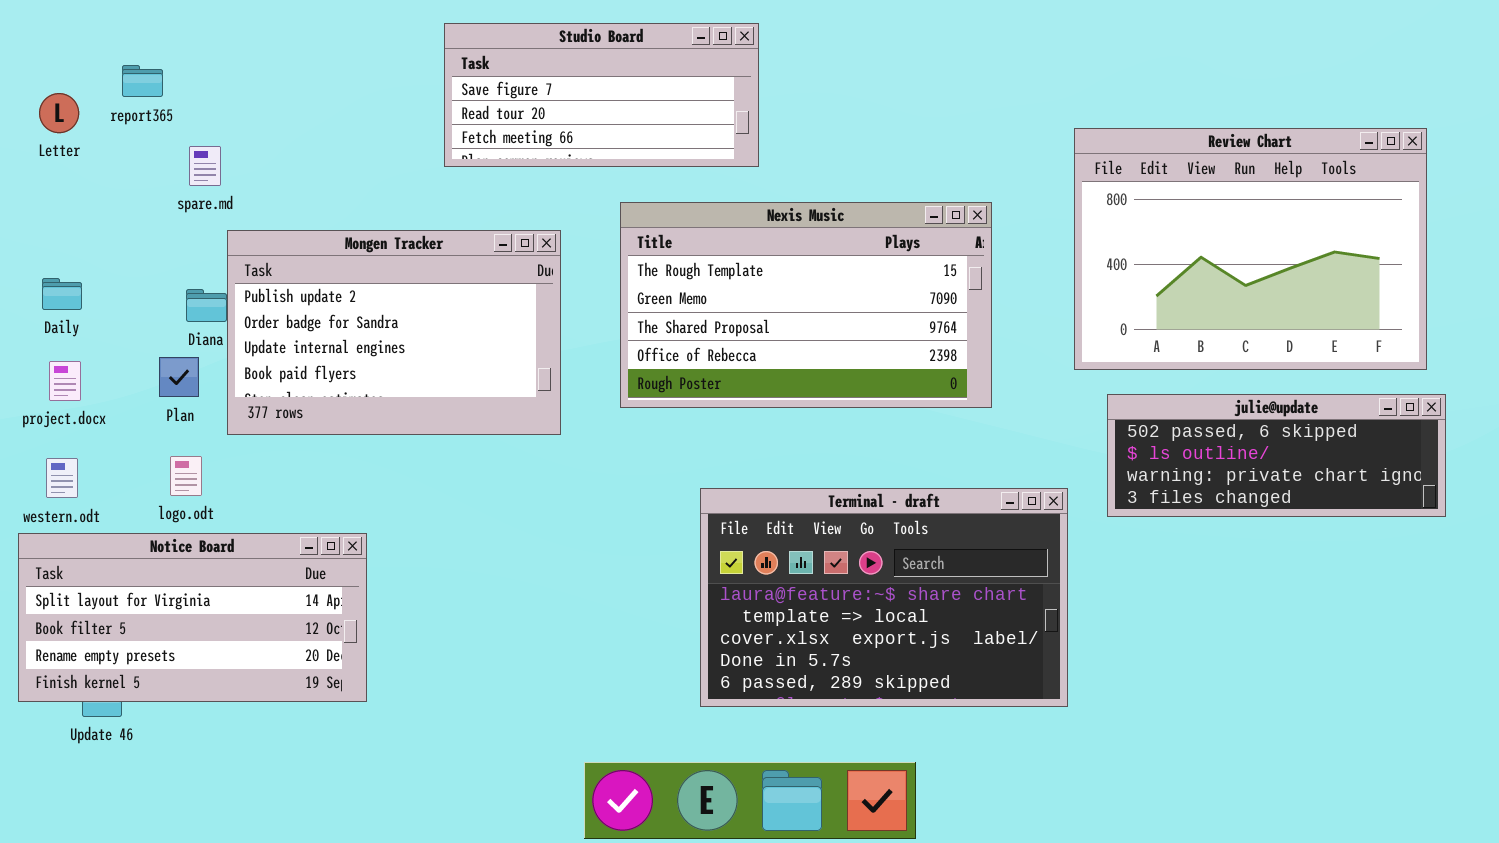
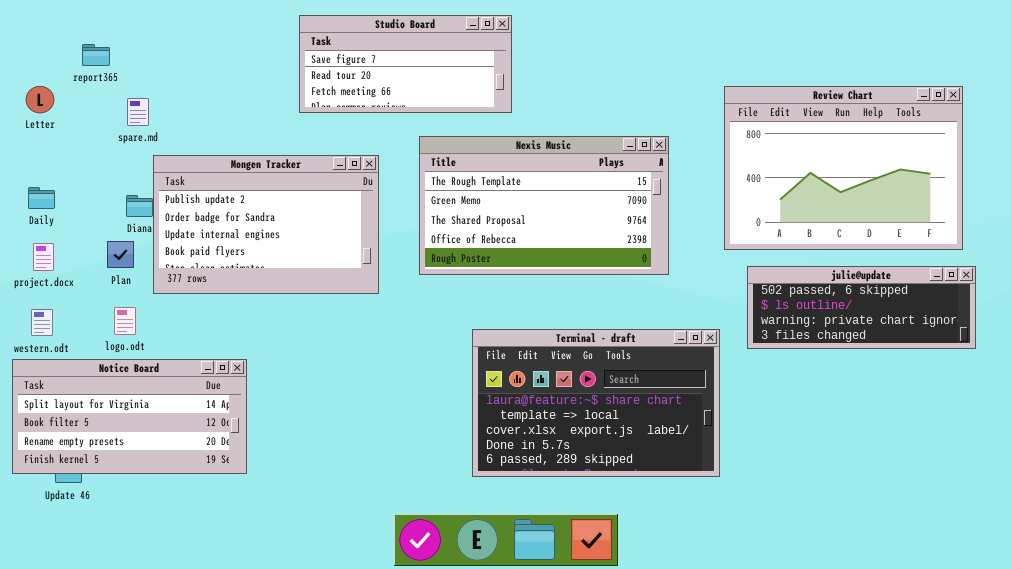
Letter: [39,93,79,133] -> [26,86,54,113], moved

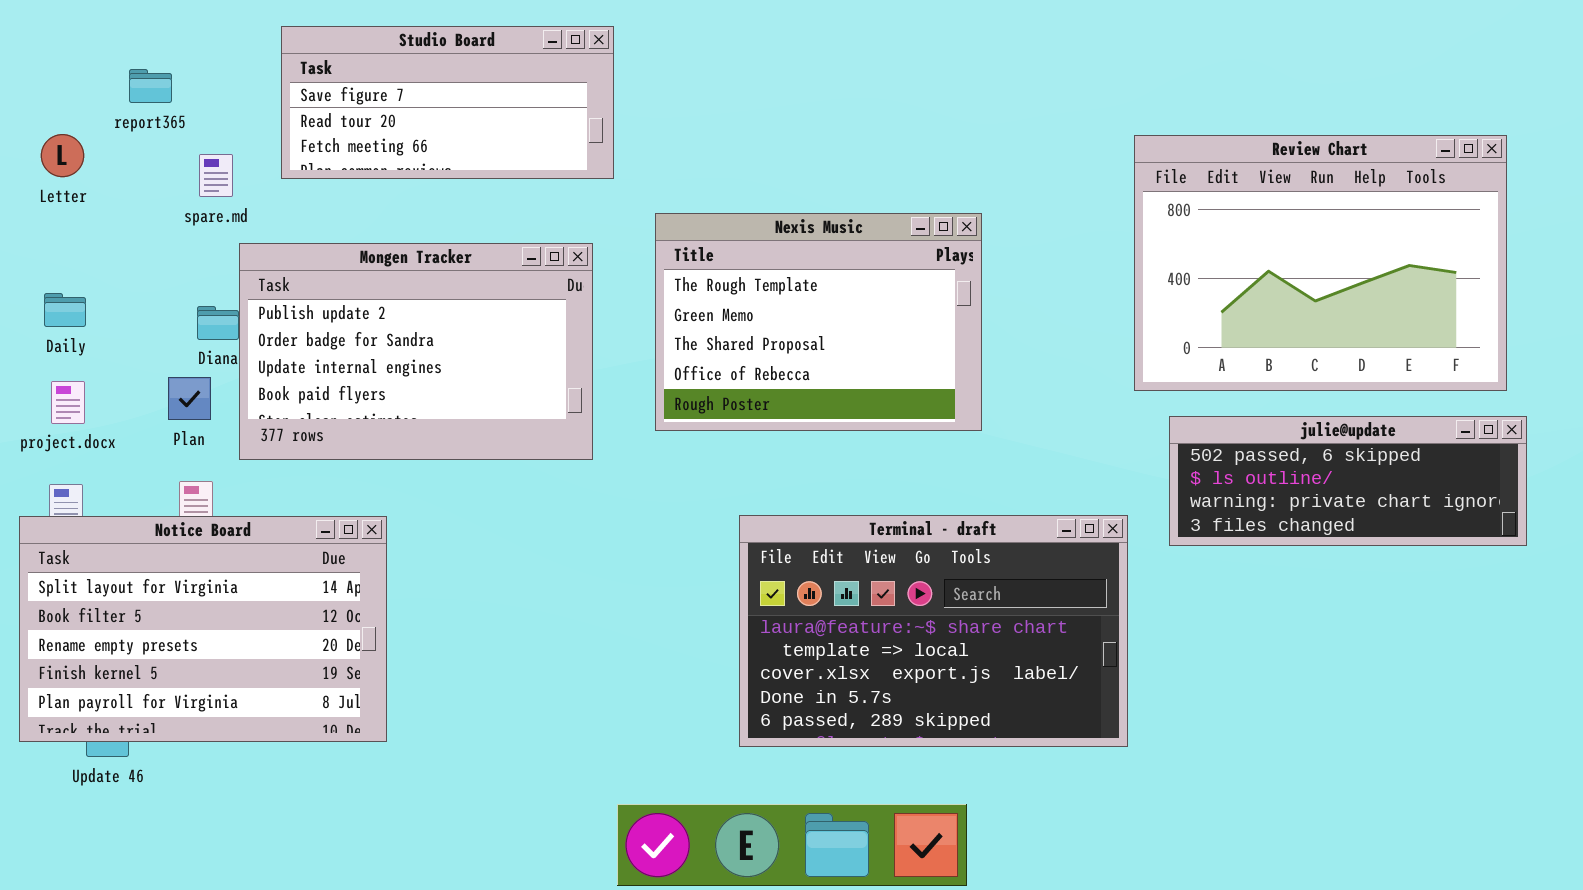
Studio Board: [299,15,512,113] -> [281,26,614,179], moved
Nexis Music: [419,136,669,275] -> [655,213,982,431], resized
Notice Board: [12,359,247,474] -> [19,516,387,742], resized

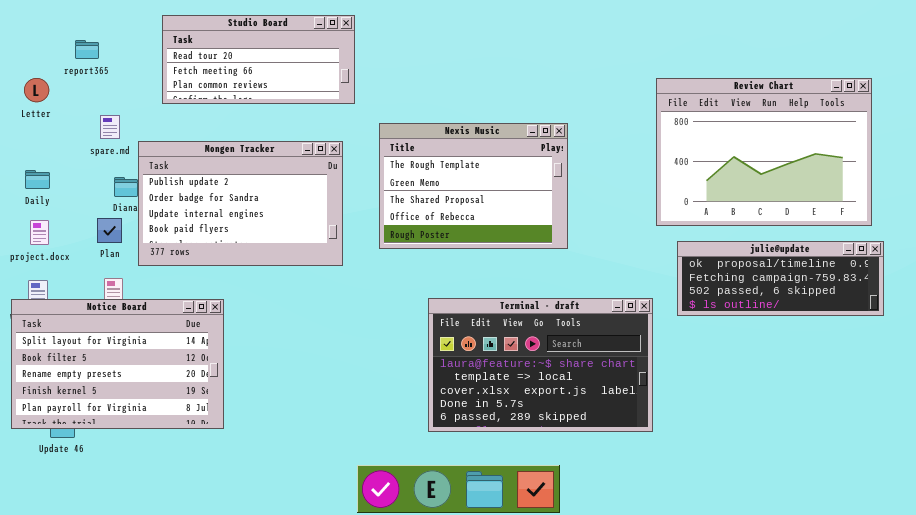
Studio Board: [281,26,614,179] -> [162,15,355,104], scrolled down 1 row
spare.md: [199,154,233,197] -> [100,115,120,139], moved
julie@update: [1169,416,1527,546] -> [677,241,884,316], scrolled up 2 rows

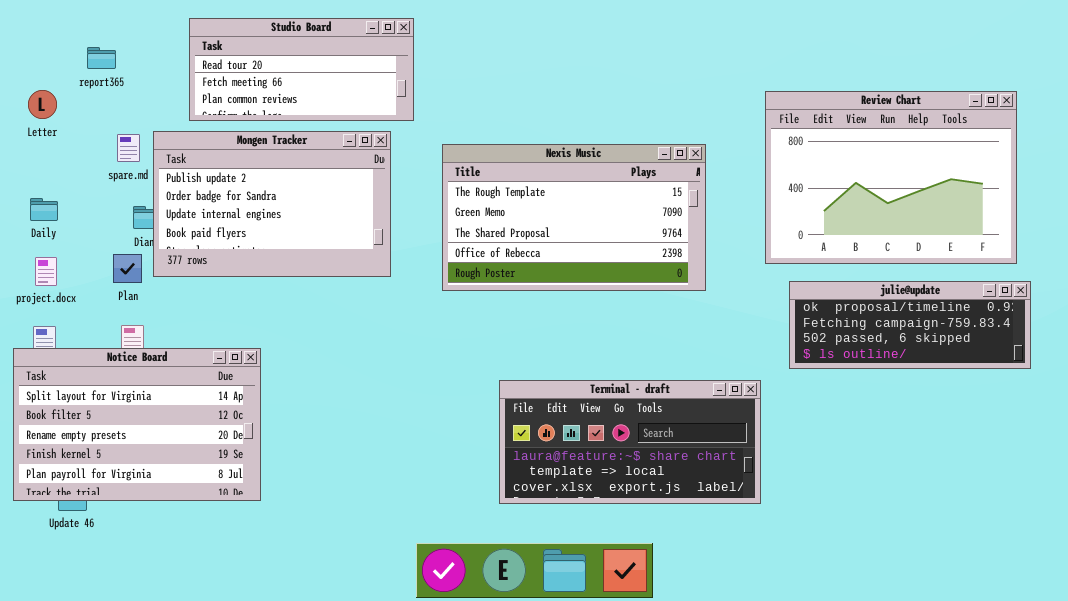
Nexis Music: [379,123,568,249] -> [442,144,706,291], resized
Mongen Tracker: [138,141,343,266] -> [153,131,391,277], moved
Terminal - draft: [428,298,653,432] -> [499,380,761,504], resized

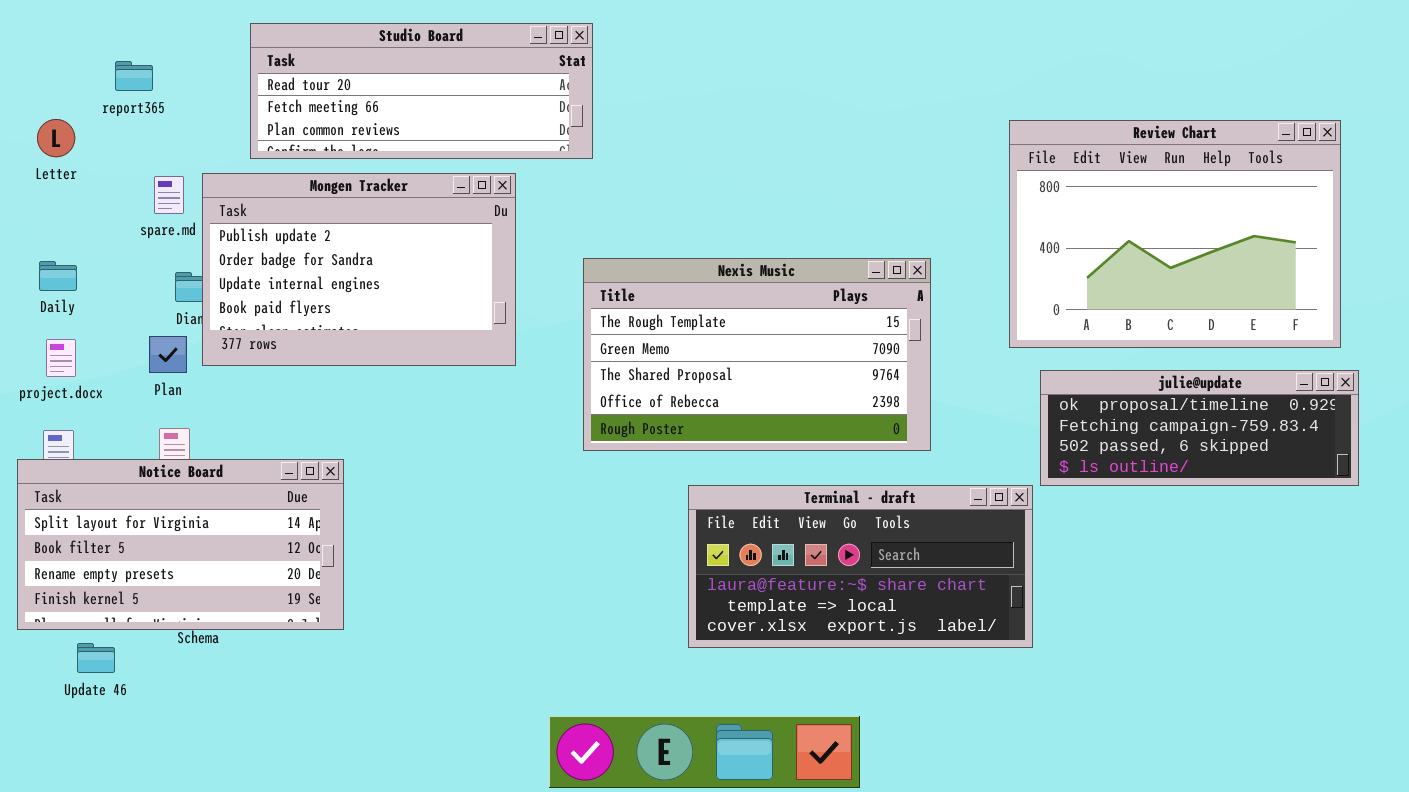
Studio Board: [189,18,414,121] -> [250,23,593,159], resized
Nexis Music: [442,144,706,291] -> [583,258,931,451], moved
Notice Board: [13,348,261,501] -> [17,459,344,630], resized
Terminal - draft: [499,380,761,504] -> [688,485,1033,648], moved

